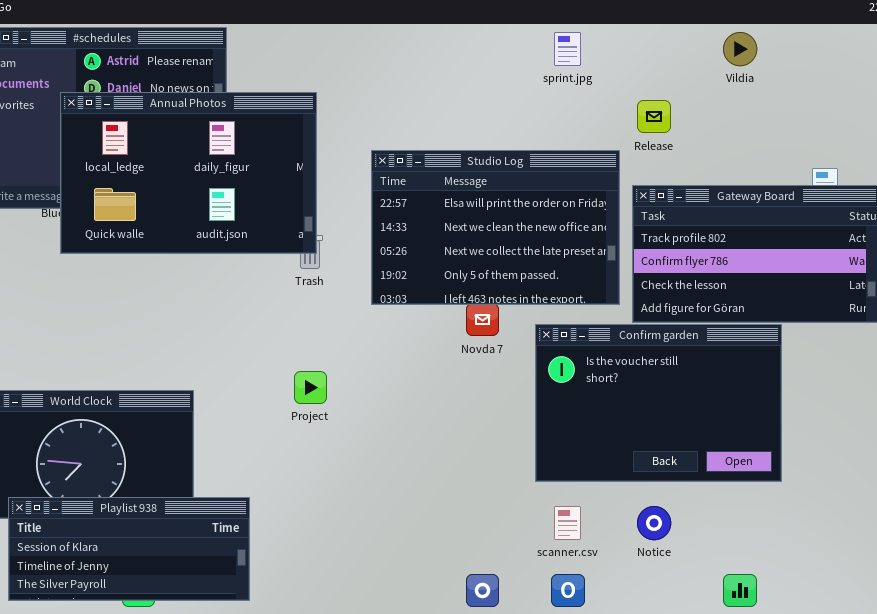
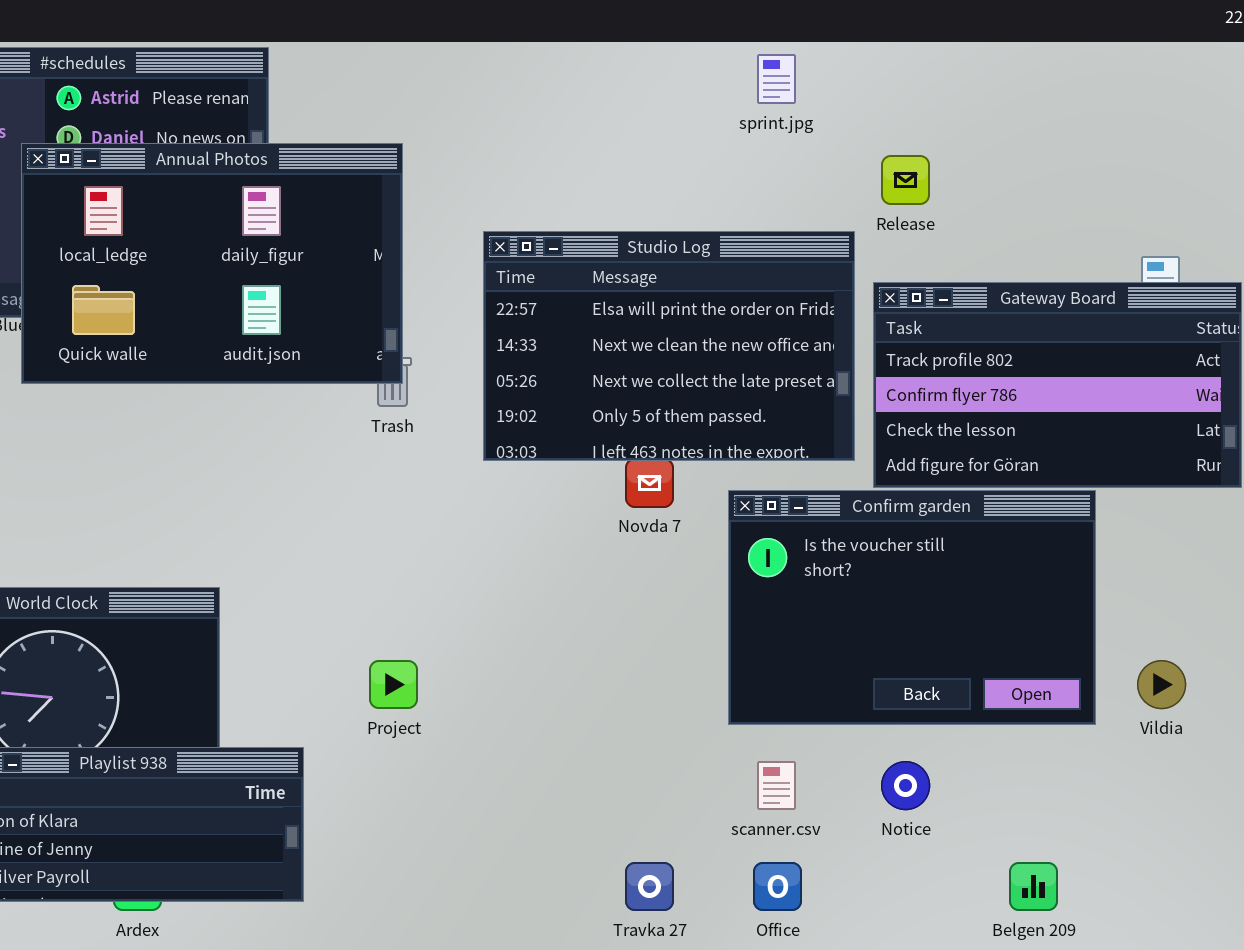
Vildia: [723,32,757,66] -> [1137,660,1186,709], moved
Project: [294,371,327,404] -> [369,660,418,709], moved

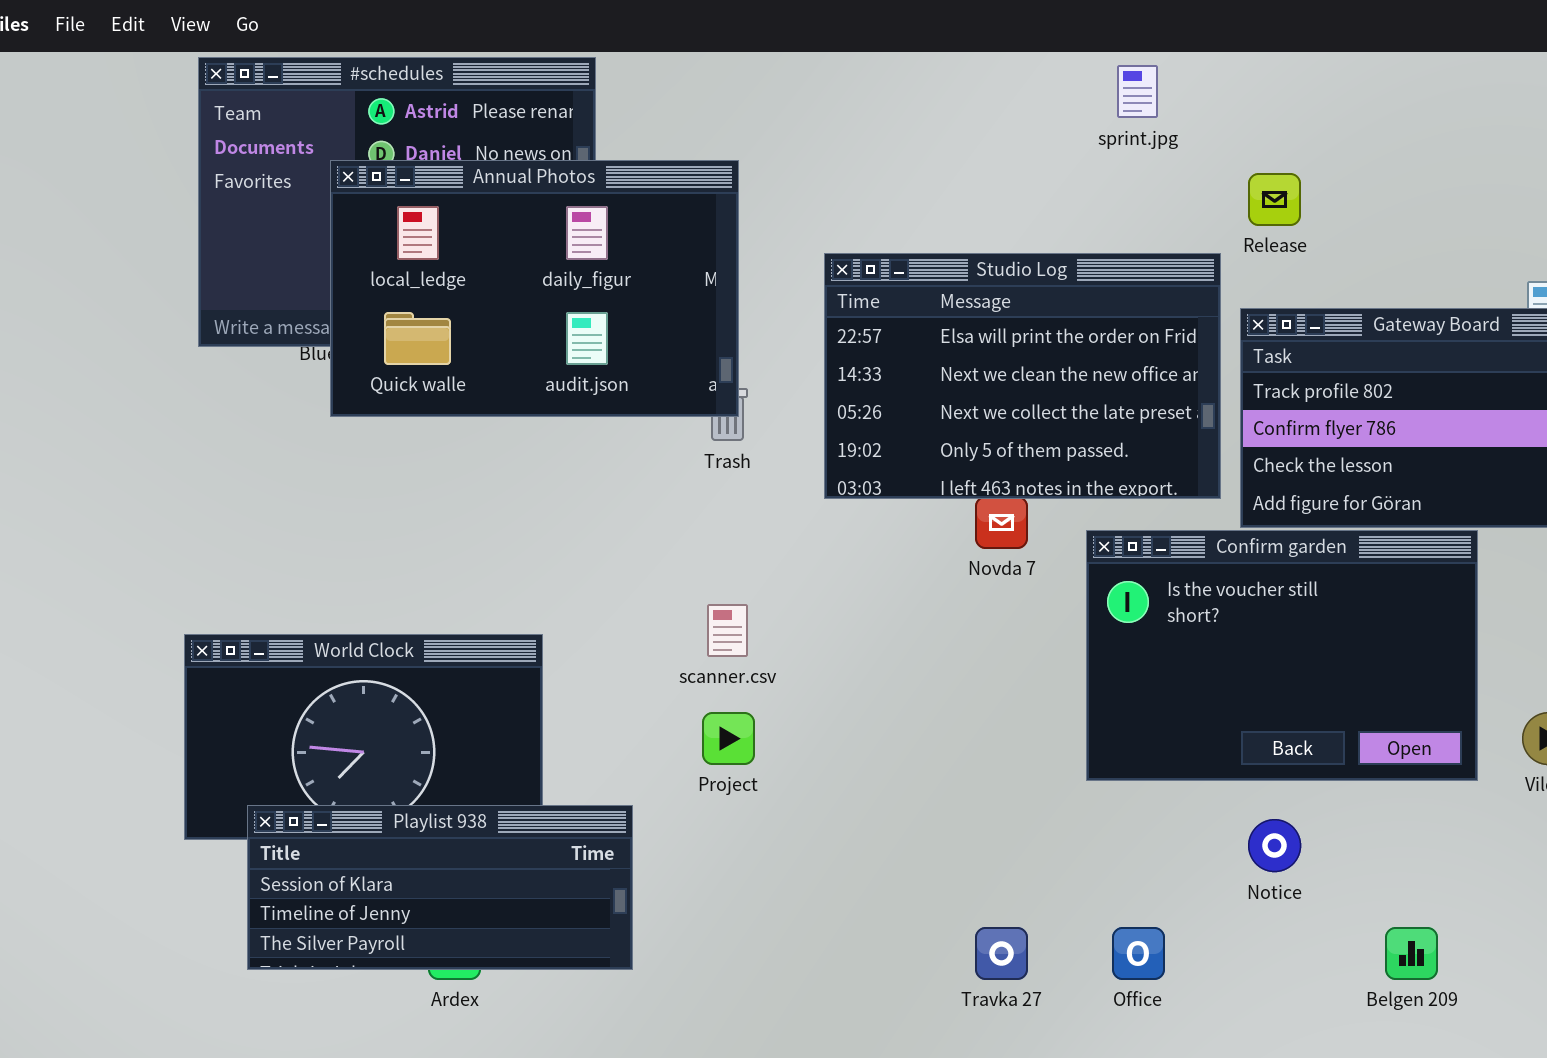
scanner.csv: [757,761,796,810] -> [707,604,748,657], moved

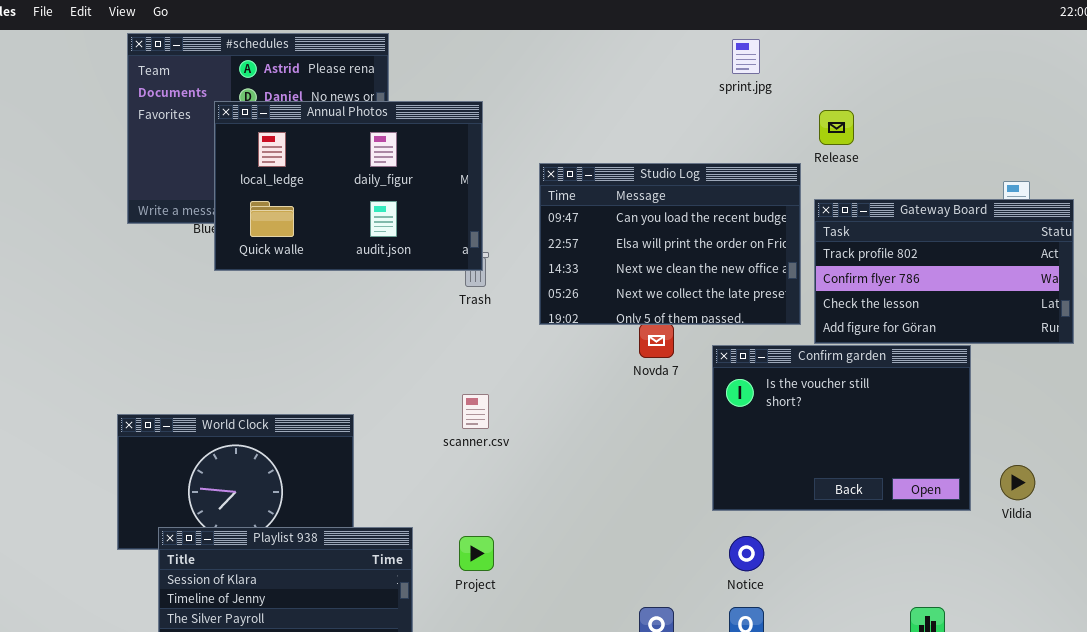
Studio Log: [824,253,1221,499] -> [539,163,801,325], scrolled up 1 row
Project: [702,712,755,765] -> [459,536,494,571], moved
Notice: [1248,819,1301,872] -> [729,536,764,571], moved

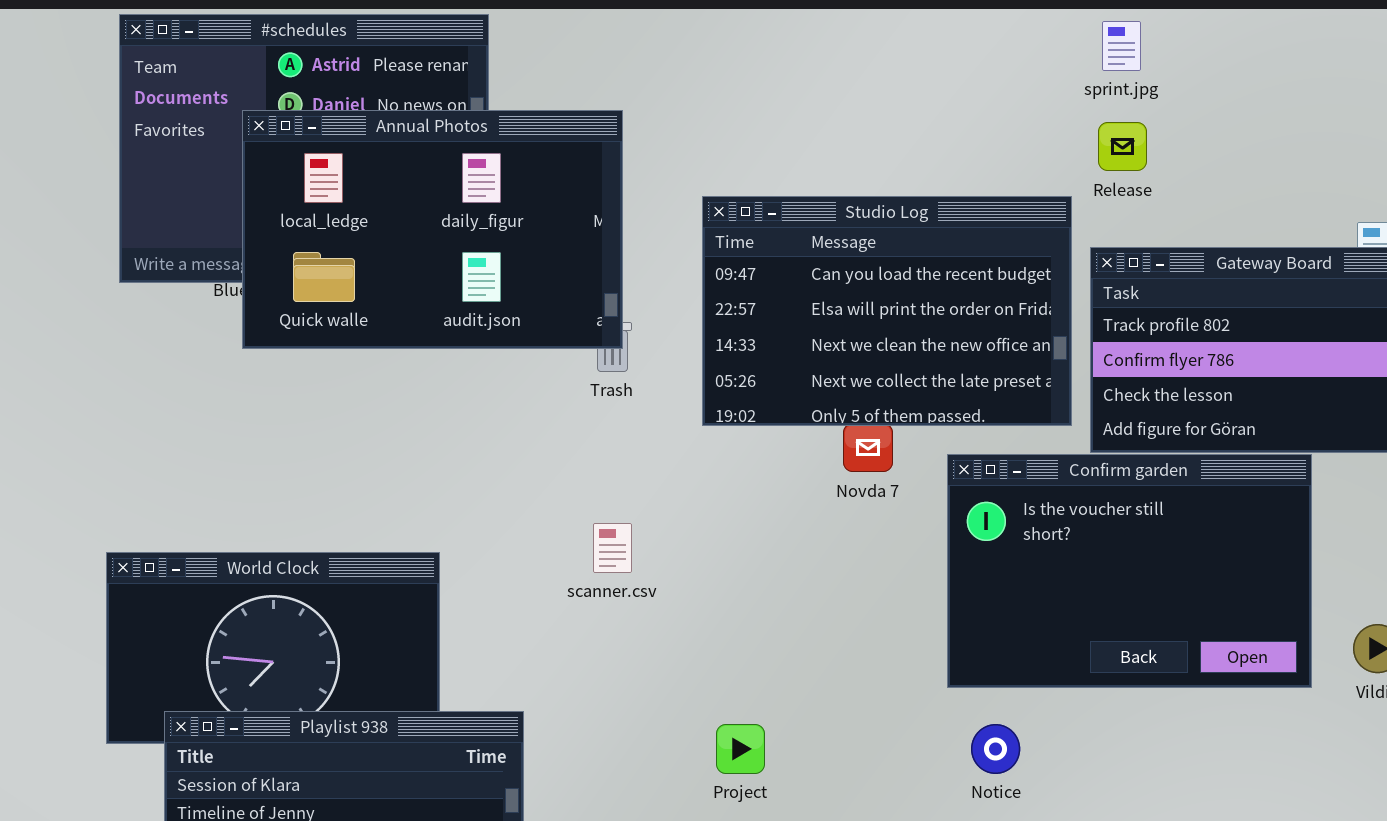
sprint.jpg: [732,39,760,74] -> [1102,21,1141,71], moved
Project: [459,536,494,571] -> [716,724,765,774], moved

